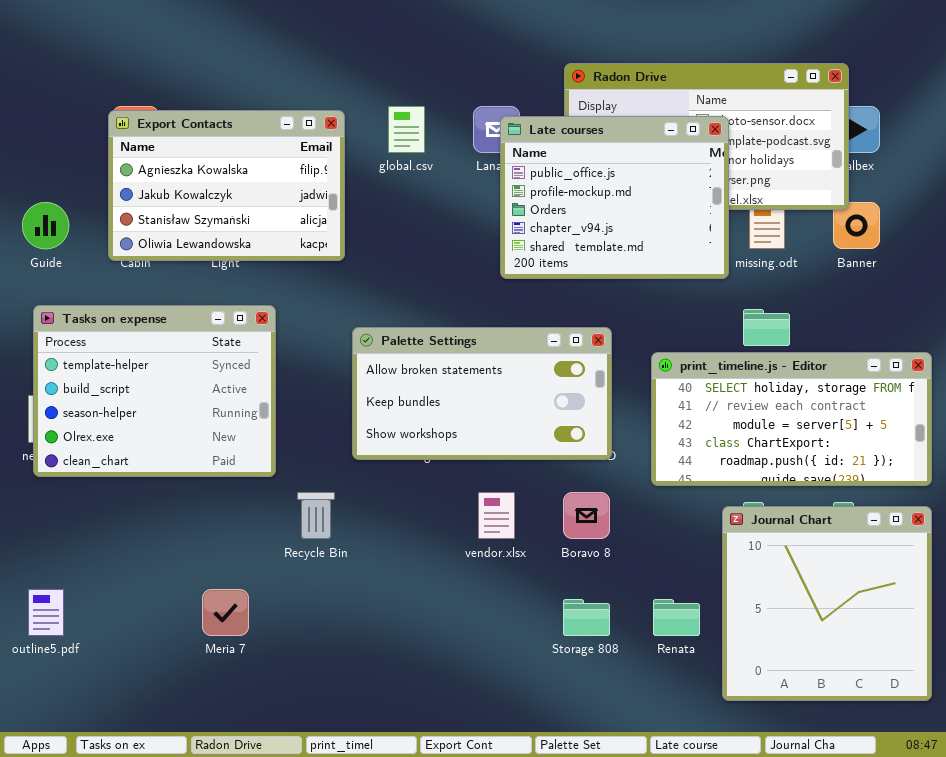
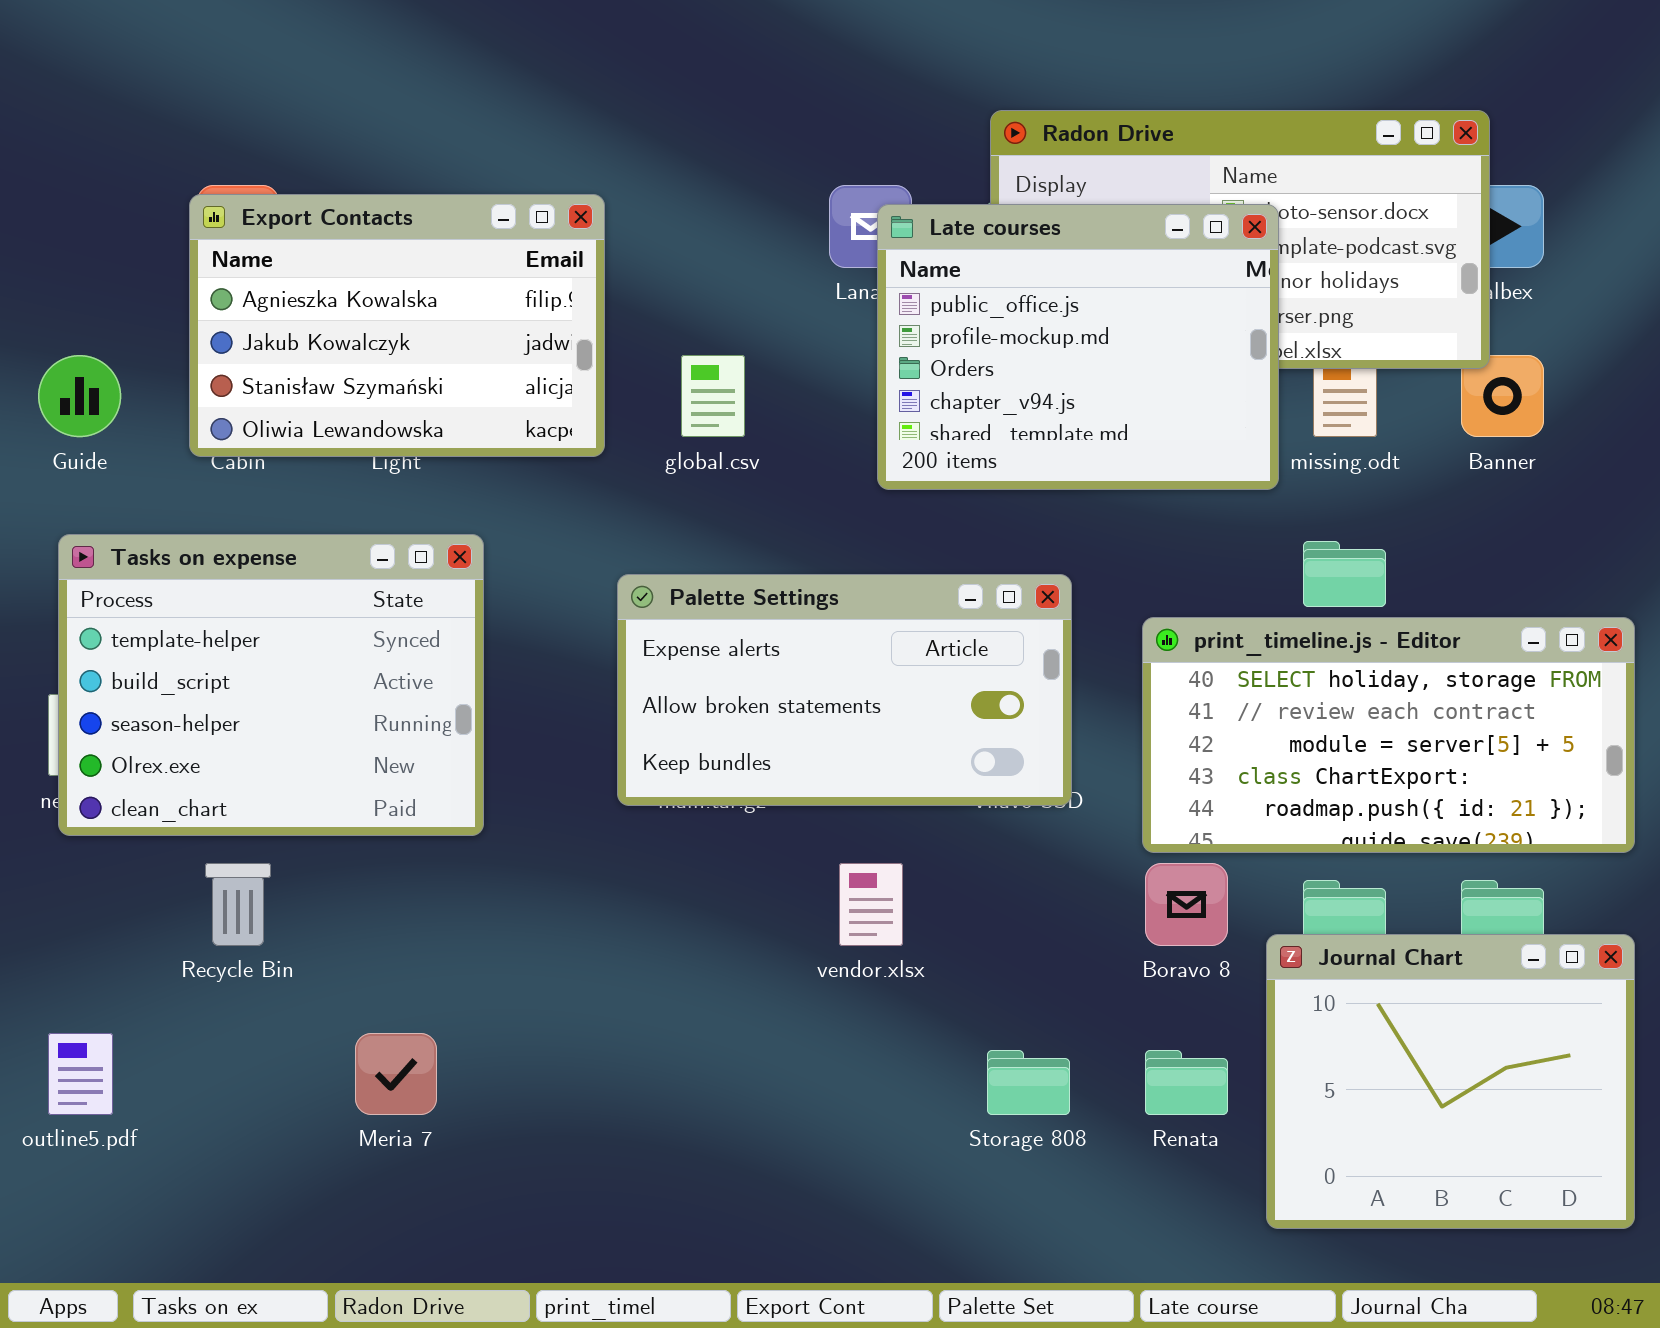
global.csv: [388,106,425,153] -> [681,355,745,437], moved
Palette Settings: [352,327,612,460] -> [617,574,1072,806], scrolled up 1 row
Recycle Bin: [297,492,335,539] -> [205,863,271,946], moved
Boravo 8: [563,492,610,539] -> [1145,863,1228,946], moved
Journal Chart: [722,506,932,701] -> [1266,934,1635,1229], resized

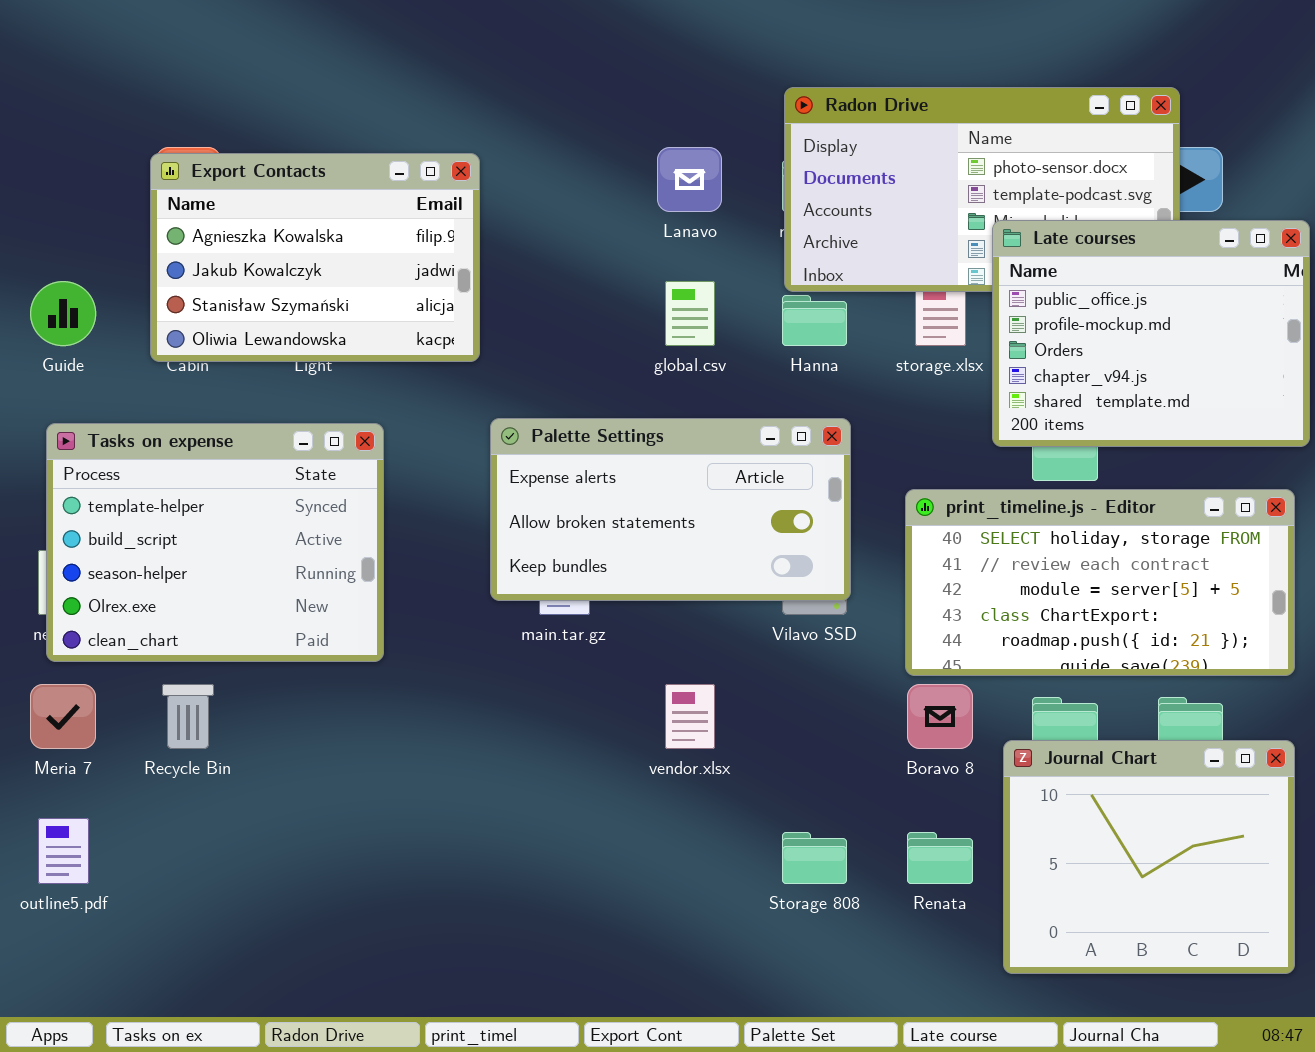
Late courses: [877,204,1279,490] -> [992,220,1310,447], moved
global.csv: [681,355,745,437] -> [665,281,715,346], moved
Palette Settings: [617,574,1072,806] -> [490,418,851,601], moved
Meria 7: [355,1033,437,1115] -> [30,684,96,749], moved

